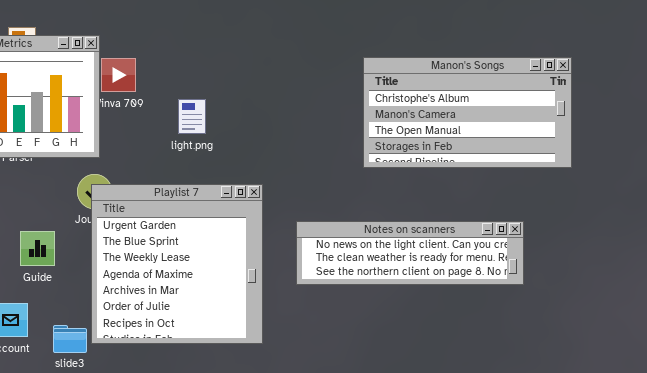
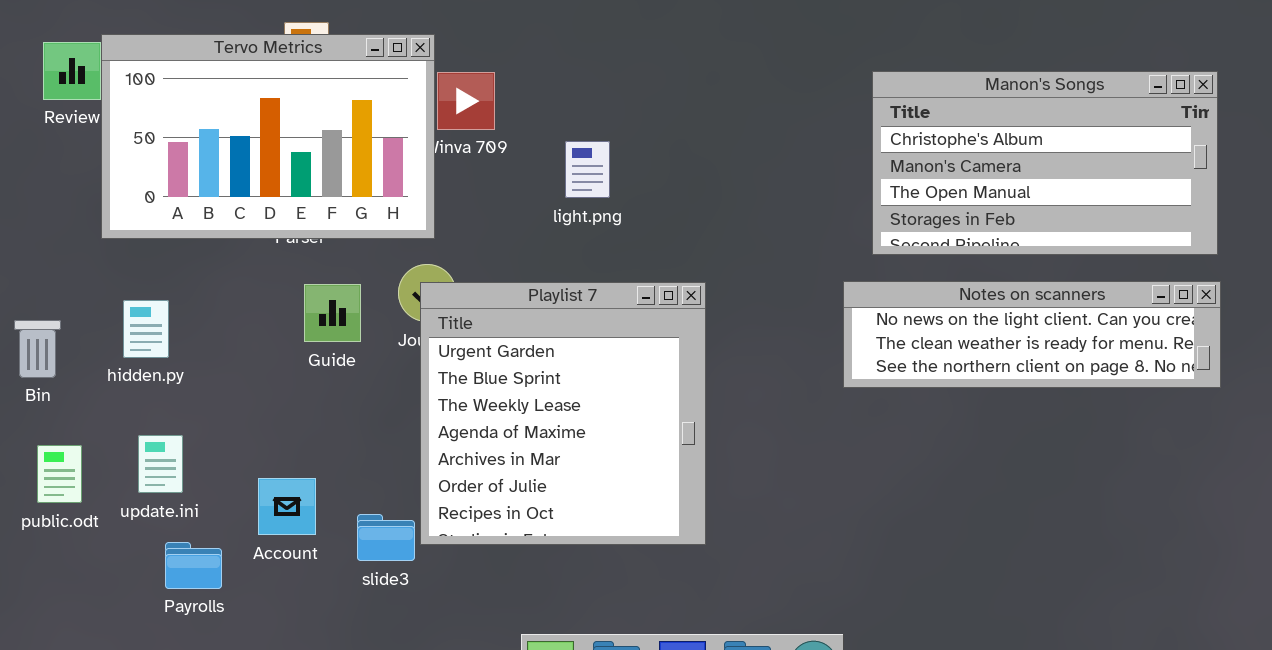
Notes on scanners: [296,221,524,285] -> [843,281,1221,388], moved
Guide: [20,231,55,266] -> [304,284,361,342], moved

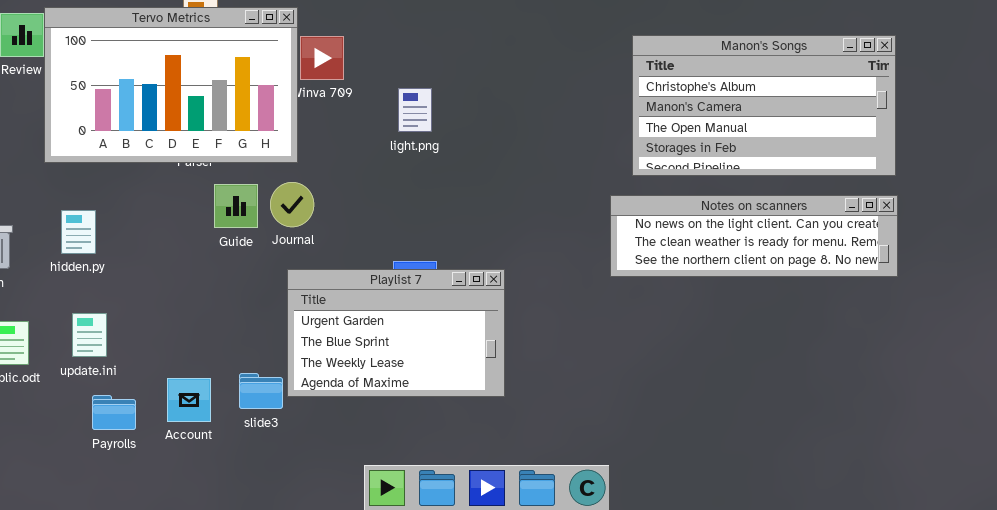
Playlist 7: [420,282,706,545] -> [287,269,505,397], resized
Guide: [304,284,361,342] -> [214,184,258,228], moved
Account: [258,478,316,535] -> [167,378,211,422], moved

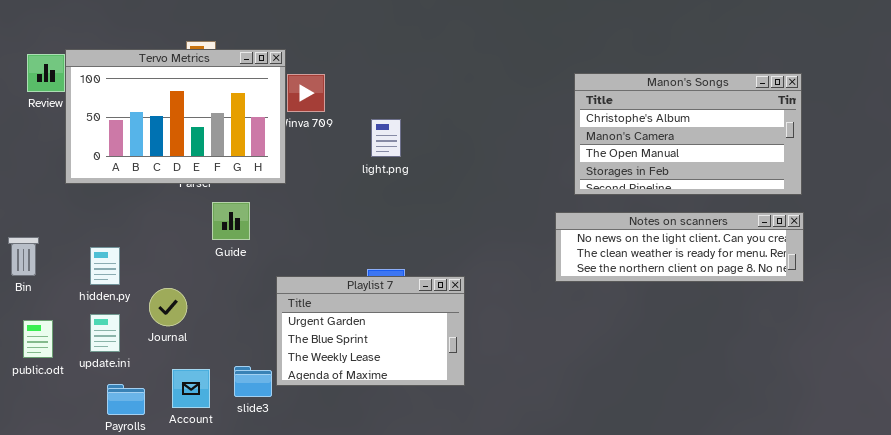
Journal: [270,182,314,227] -> [149,288,187,326], moved
hidden.py: [61,210,96,254] -> [90,247,120,285], moved

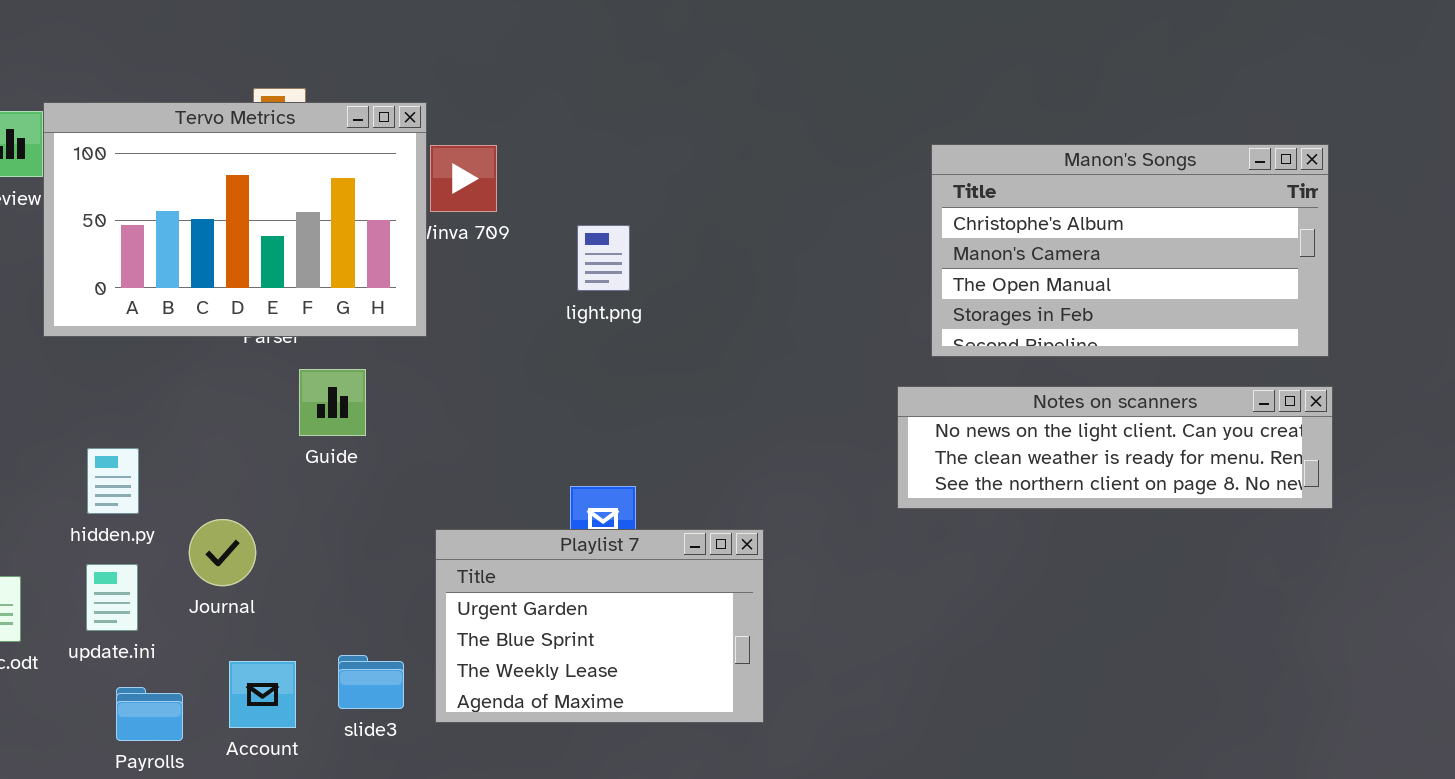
Playlist 7: [276,276,465,386] -> [435,529,764,723], moved

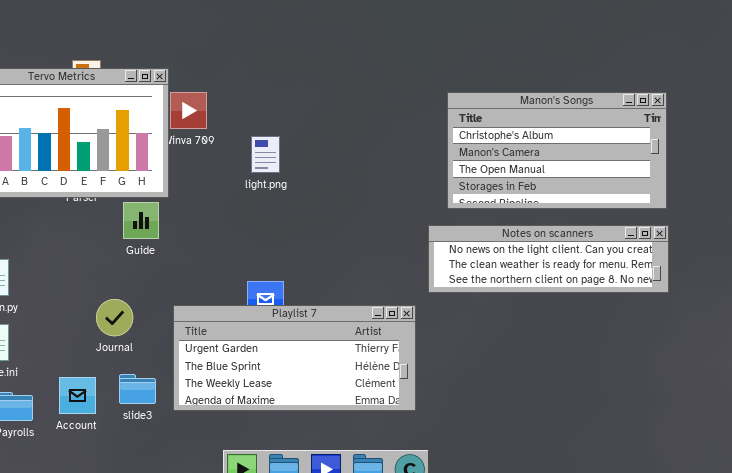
Guide: [299,369,366,436] -> [123,202,159,239], moved
Journal: [189,519,256,586] -> [96,299,133,336], moved
Playlist 7: [435,529,764,723] -> [173,305,416,411], resized

